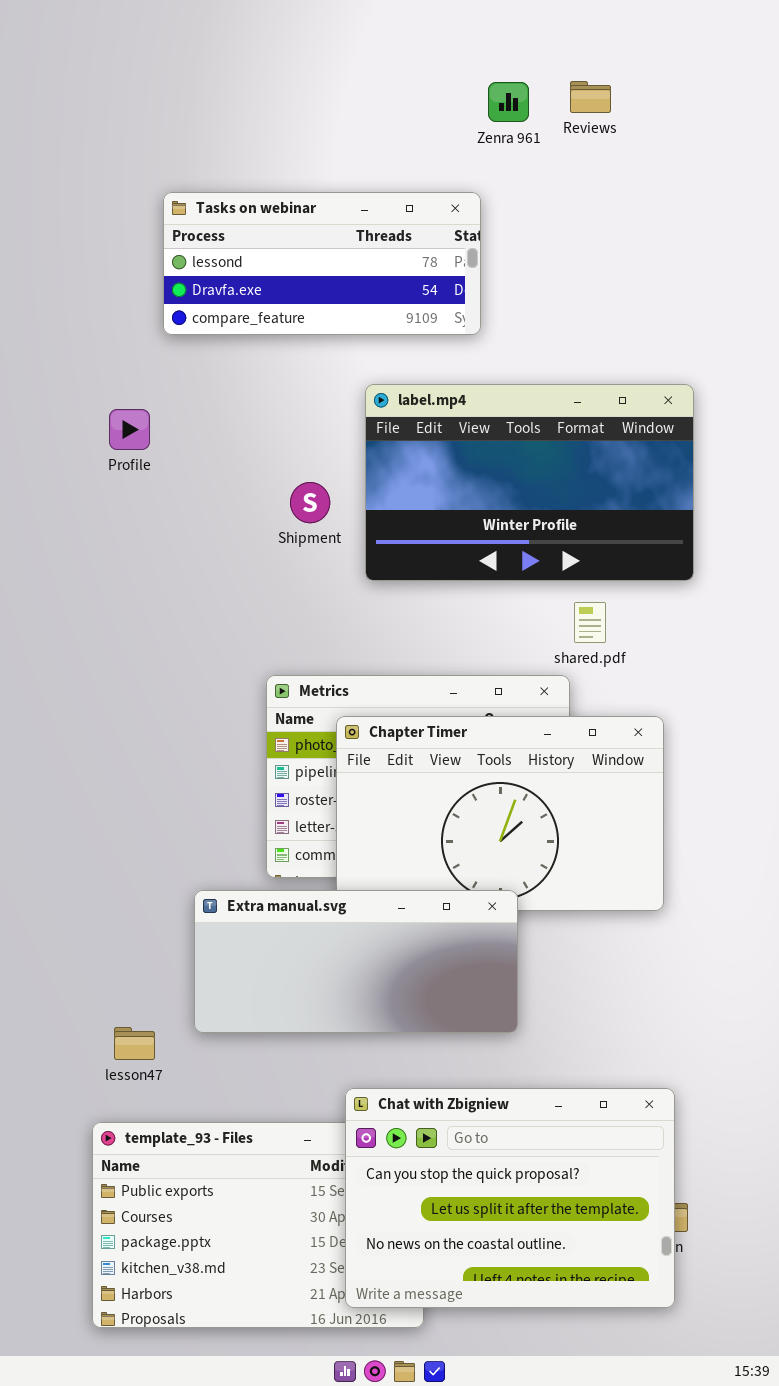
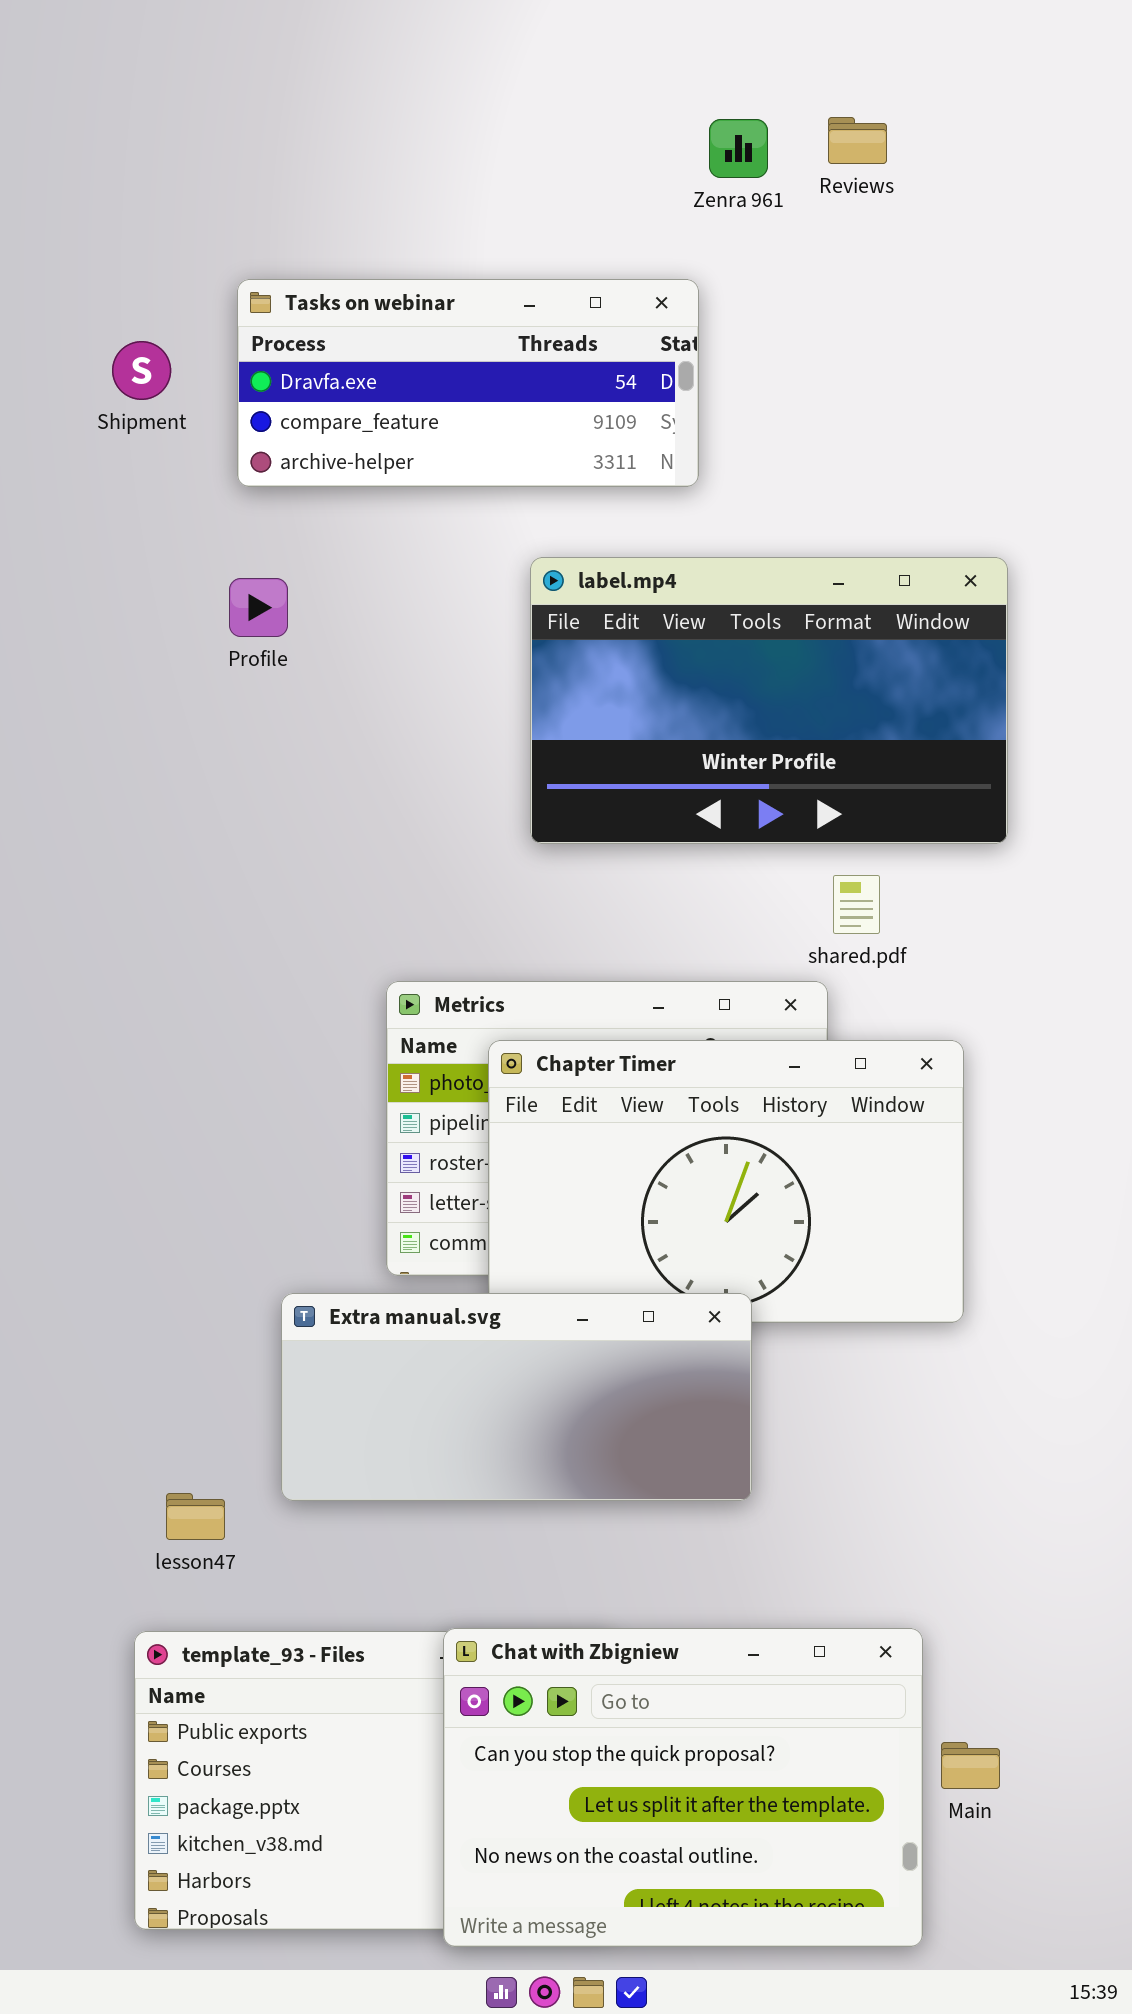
Tasks on webinar: [163,192,481,335] -> [237,279,699,487], scrolled down 1 row
Profile: [109,409,150,450] -> [229,578,288,637], moved
Shipment: [290,482,330,523] -> [112,341,171,400], moved
Chat with Zbigniew: [345,1088,675,1308] -> [443,1628,923,1947], moved

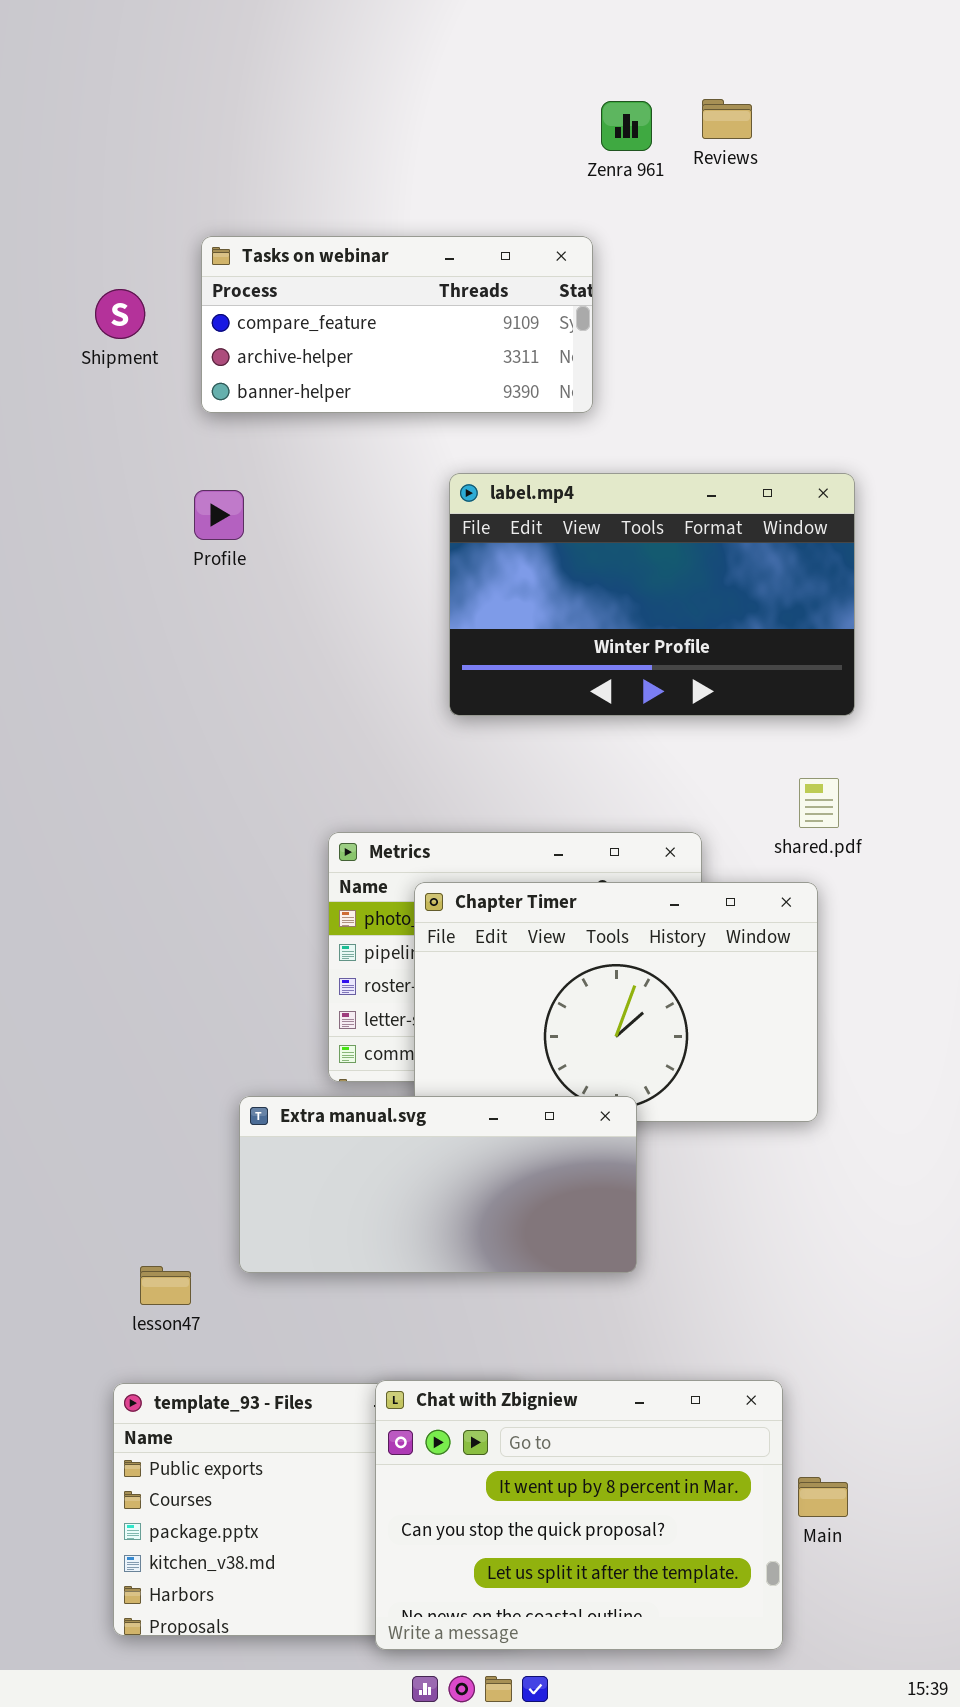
Tasks on webinar: [237,279,699,487] -> [201,236,593,413], scrolled down 1 row
shared.pdf: [833,875,880,934] -> [799,778,839,828], moved
Chat with Zbigniew: [443,1628,923,1947] -> [375,1380,783,1650], scrolled up 1 row

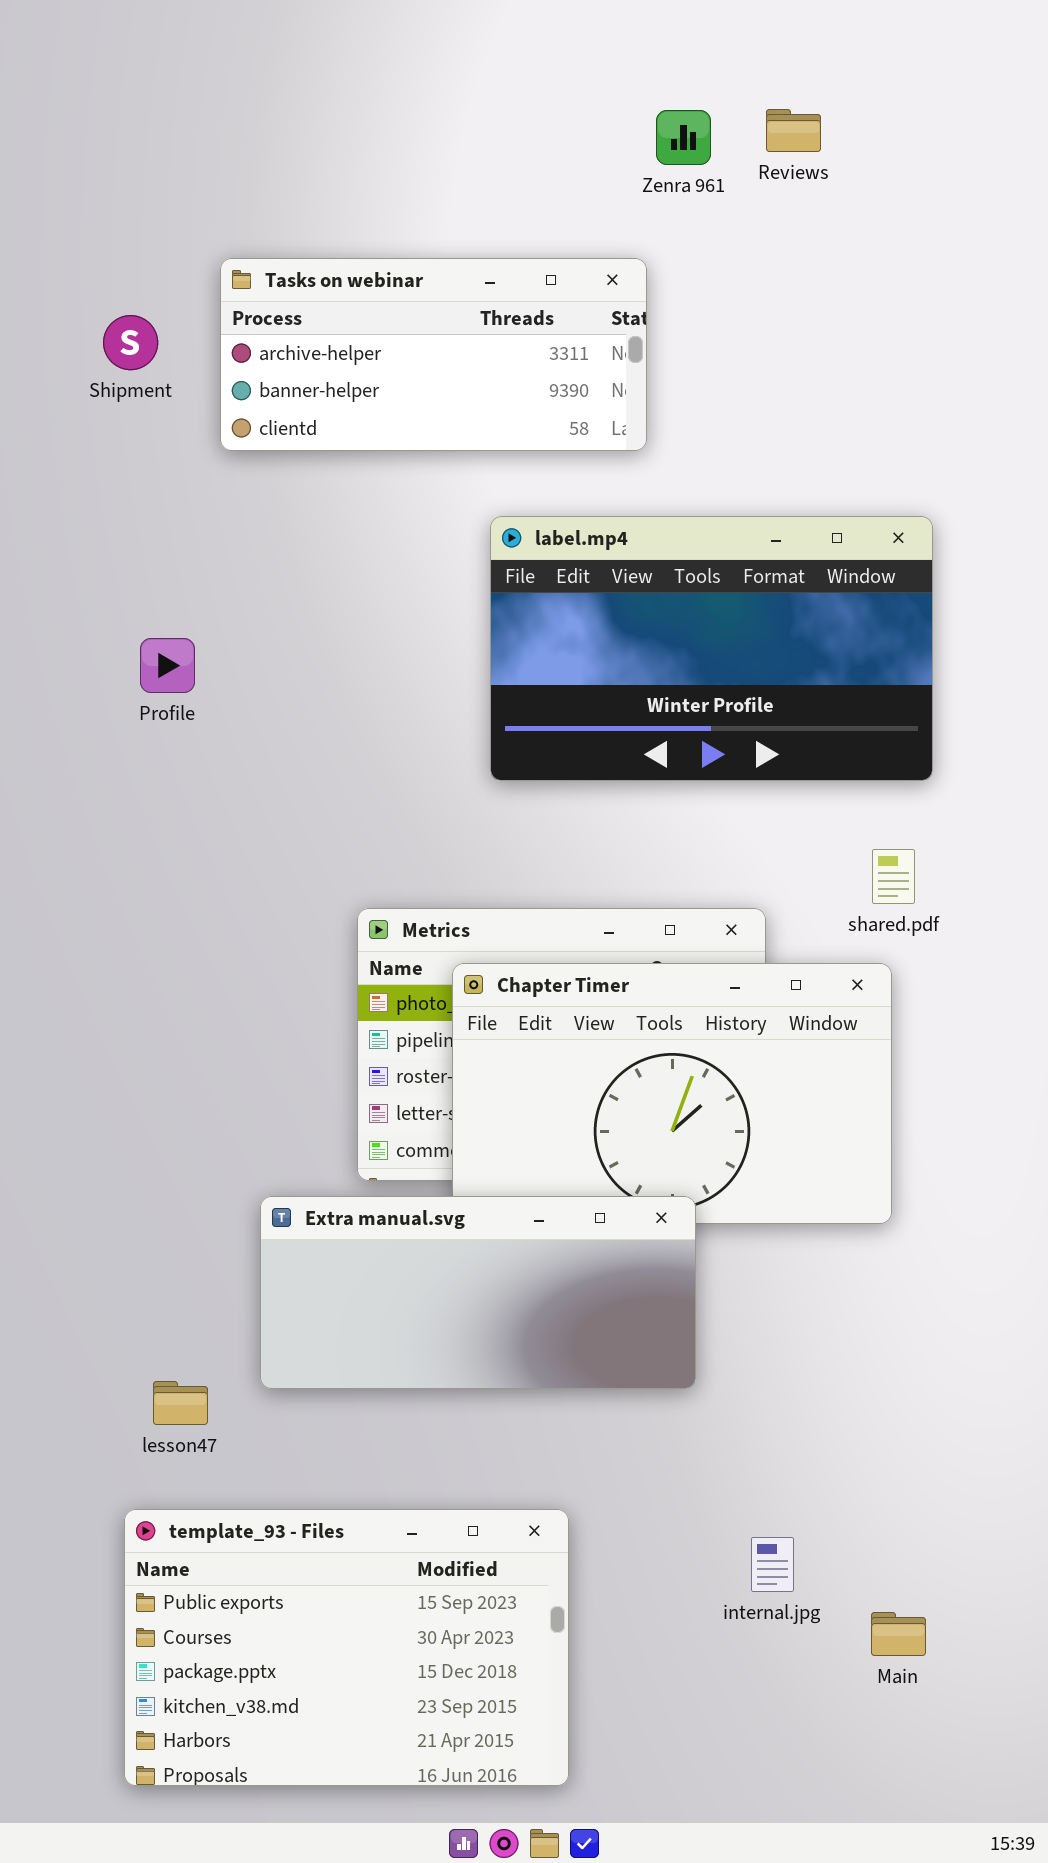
Tasks on webinar: [201,236,593,413] -> [220,258,647,451], scrolled down 1 row
Profile: [194,490,244,540] -> [140,638,195,693], moved
Chat with Zbigniew: [375,1380,783,1650] -> none, closed

